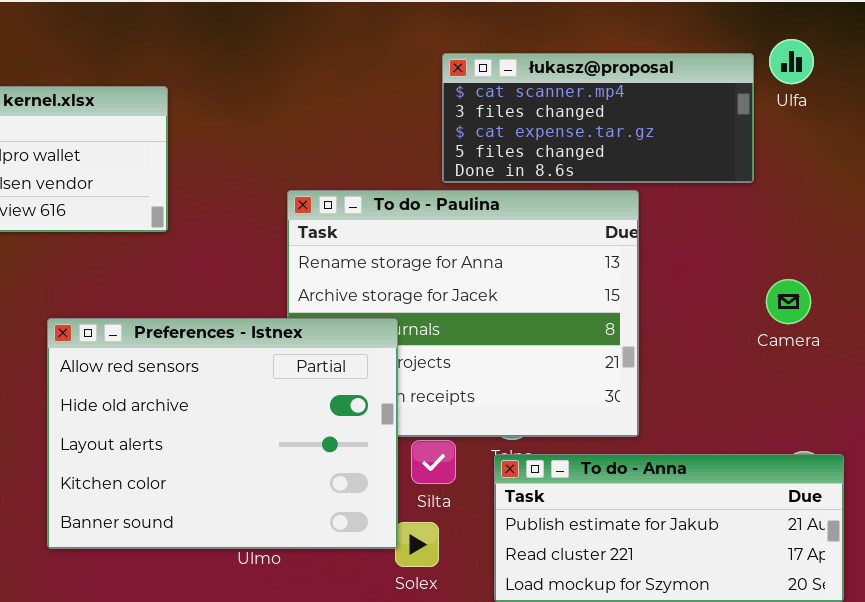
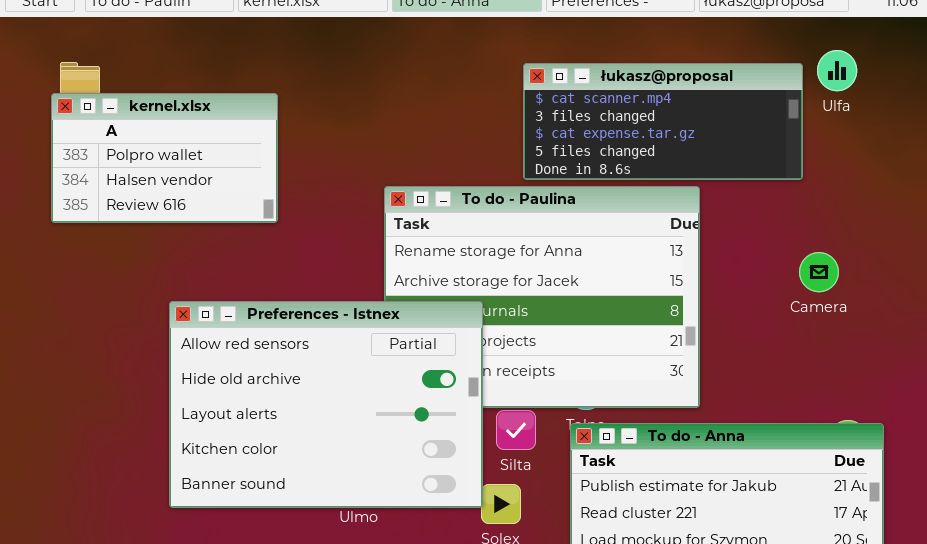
Camera: [766,279,811,324] -> [799,252,839,292], moved

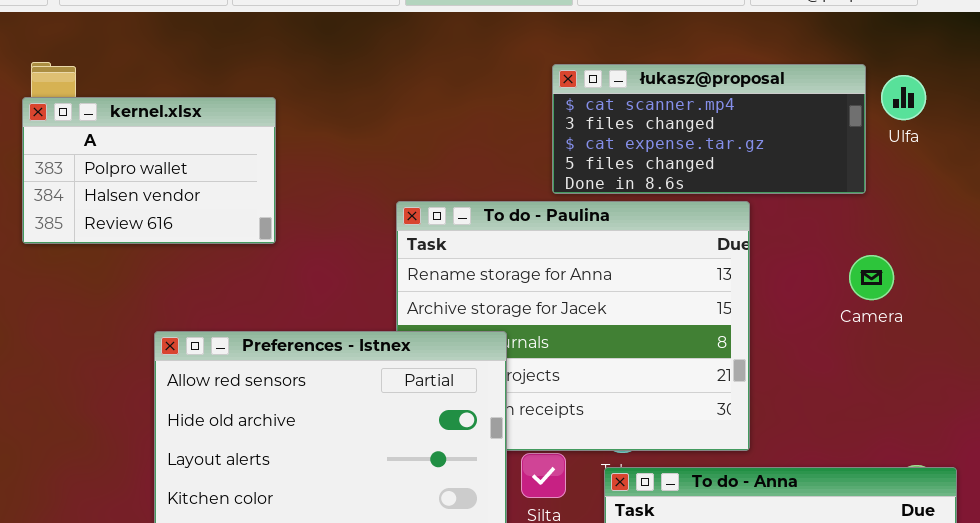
Ulfa: [817,50,857,91] -> [881,75,926,120], moved
Camera: [799,252,839,292] -> [849,255,894,300], moved

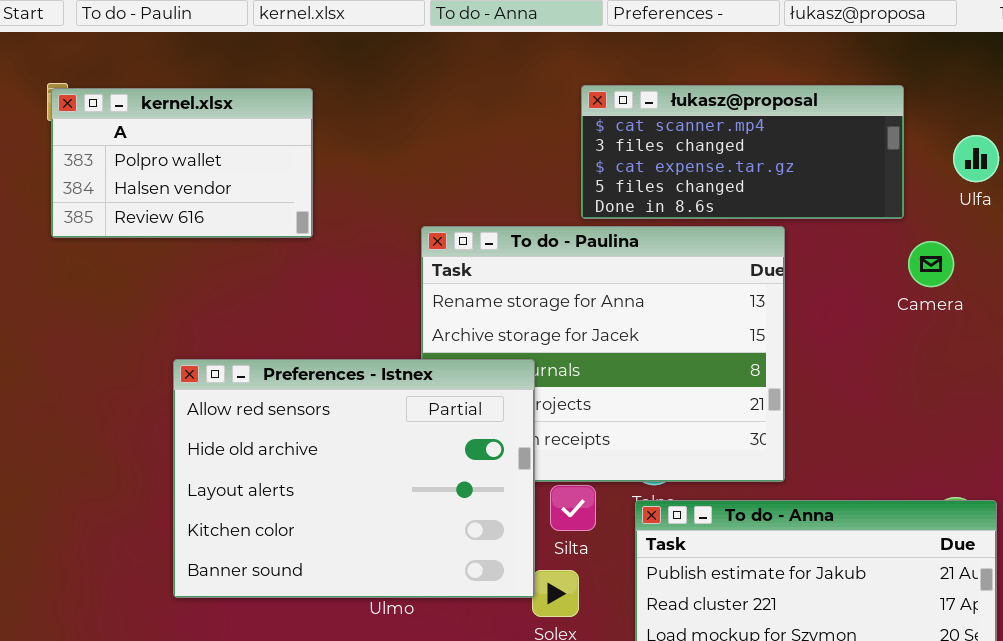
Ulfa: [881,75,926,120] -> [953,135,999,182], moved
kernel.xlsx: [22,97,276,244] -> [51,88,313,238], moved
Camera: [849,255,894,300] -> [908,241,954,287], moved

